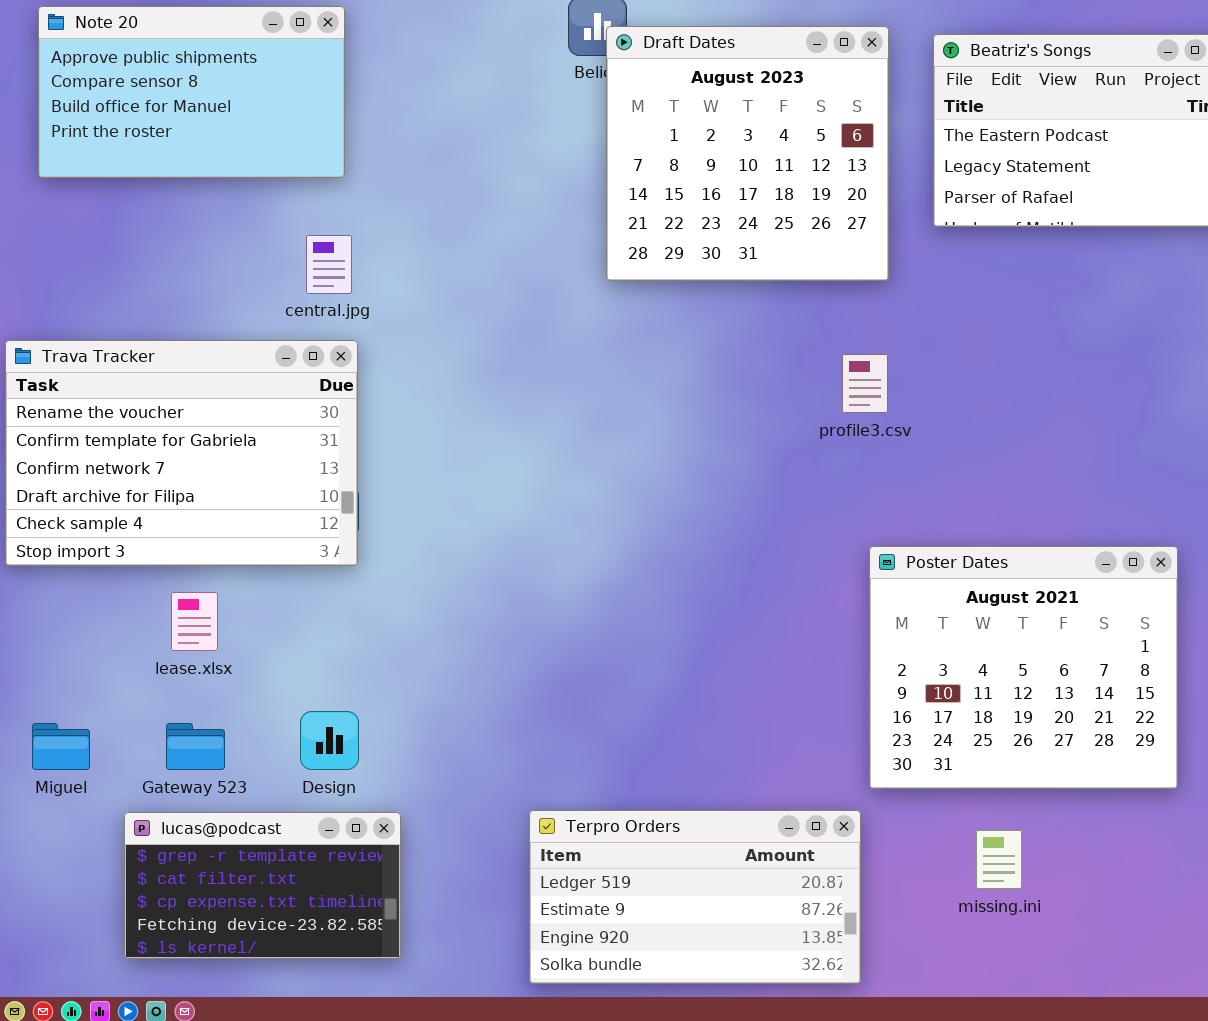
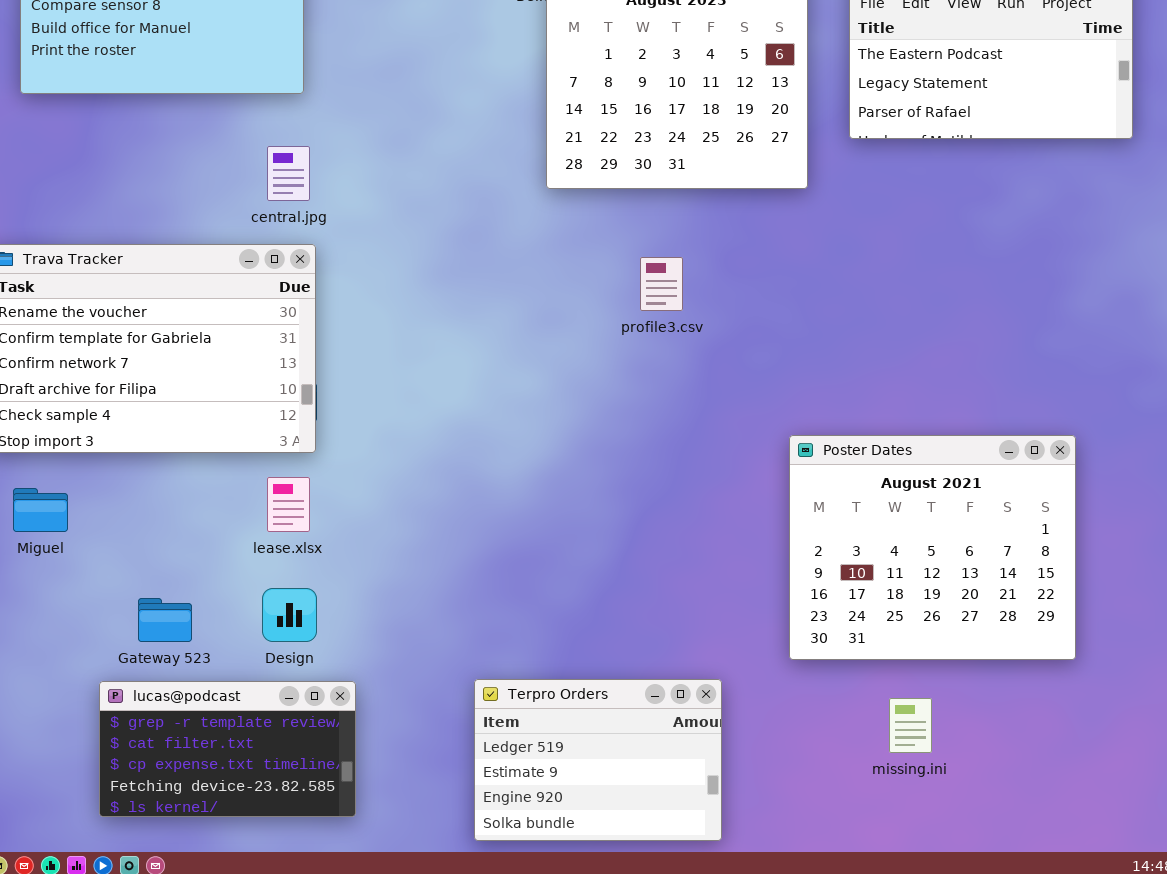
profile3.csv: [842,354,888,413] -> [640,257,683,311], moved
lease.xlsx: [171,592,218,651] -> [267,477,310,532], moved
Miguel: [32,723,90,770] -> [13,488,68,532], moved
Terpro Orders: [529,810,861,984] -> [474,679,722,841], resized

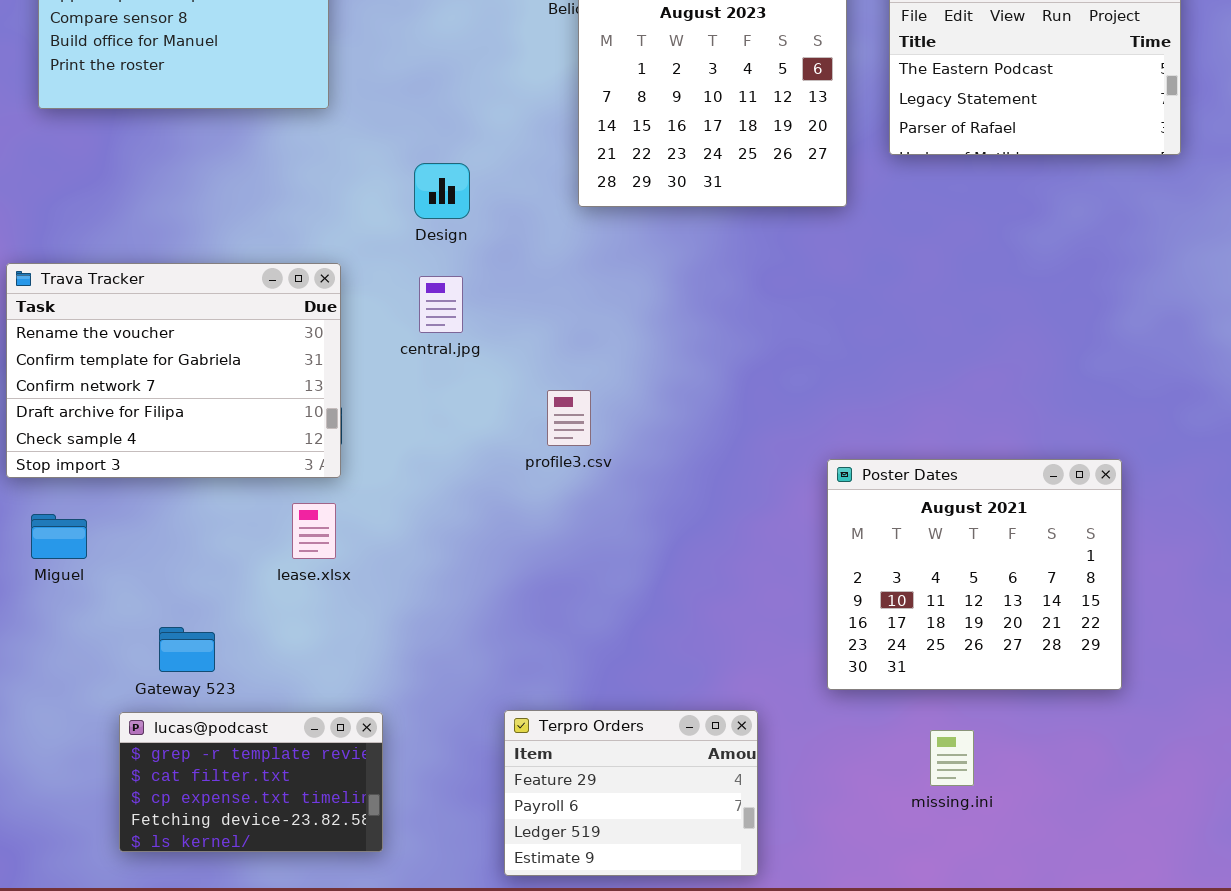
central.jpg: [267,146,310,201] -> [419,276,463,333], moved
profile3.csv: [640,257,683,311] -> [547,390,591,446], moved
Design: [262,588,317,642] -> [414,163,470,219], moved
Terpro Orders: [474,679,722,841] -> [504,710,758,876], scrolled up 2 rows

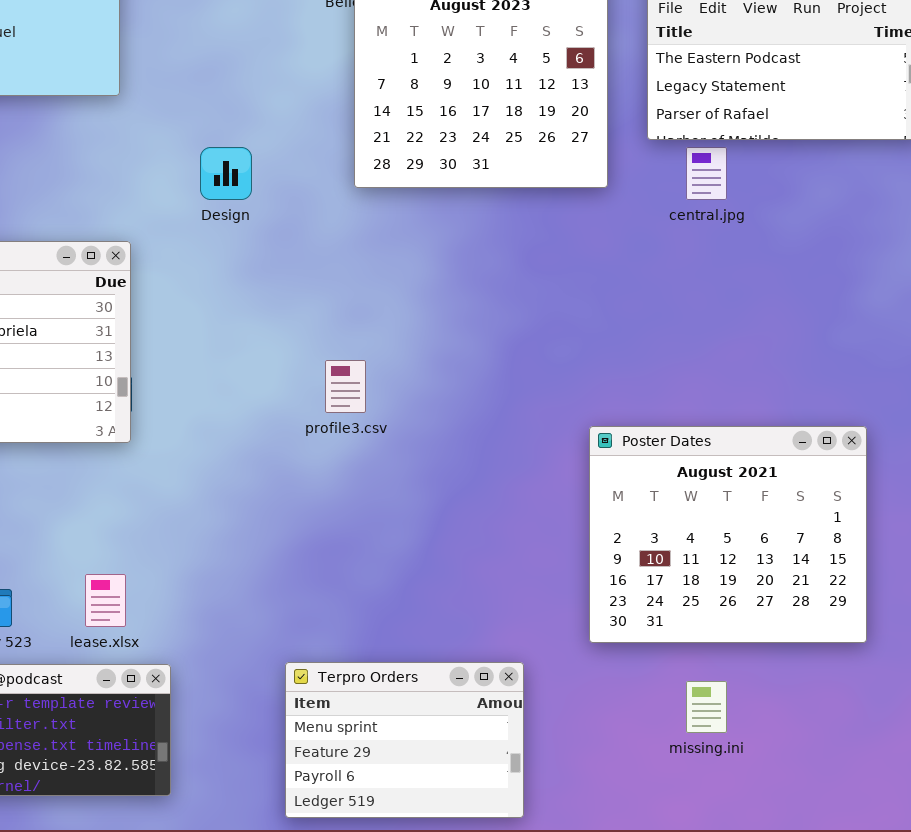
central.jpg: [419,276,463,333] -> [686,147,727,200], moved
lease.xlsx: [292,503,336,559] -> [85,574,126,627], moved
Terpro Orders: [504,710,758,876] -> [285,662,524,818], scrolled up 1 row

